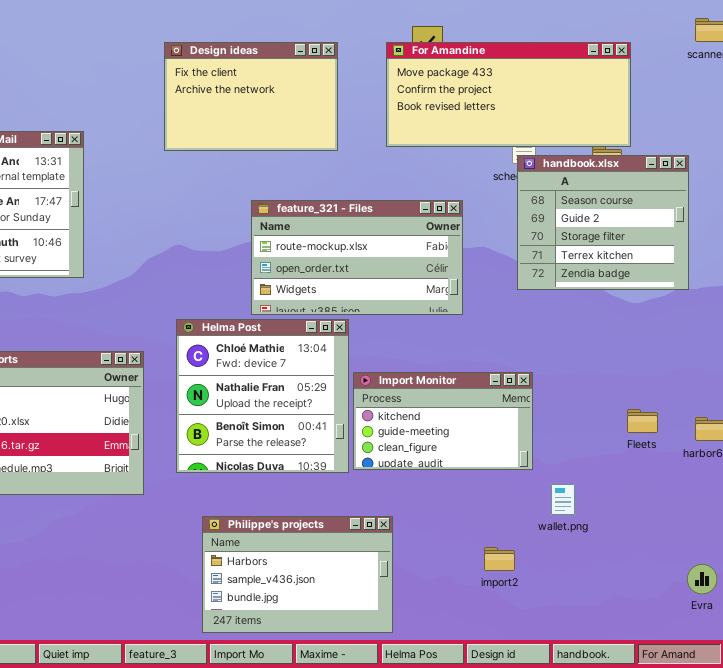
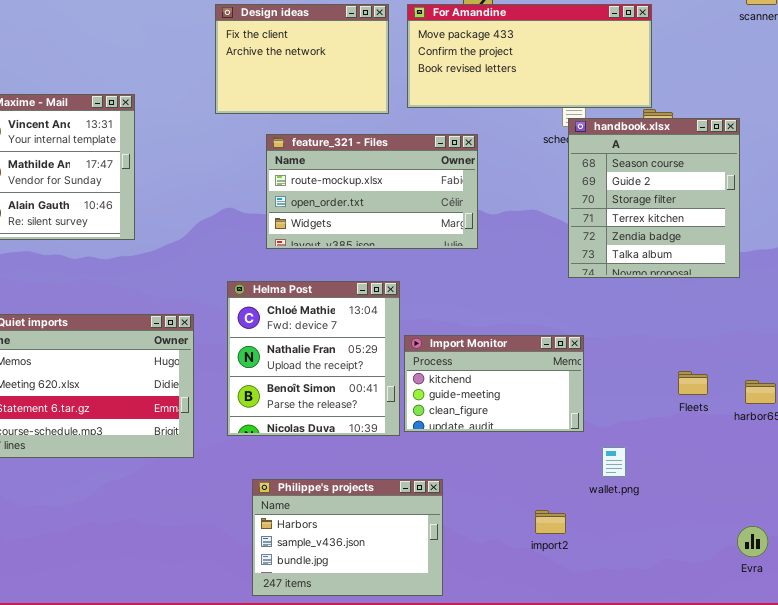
For Amandine: [386,42,631,147] -> [407,4,652,108], moved
handbook.xlsx: [517,155,689,290] -> [568,118,740,278], resized
feature_321 - Files: [251,200,463,315] -> [266,134,478,249], moved

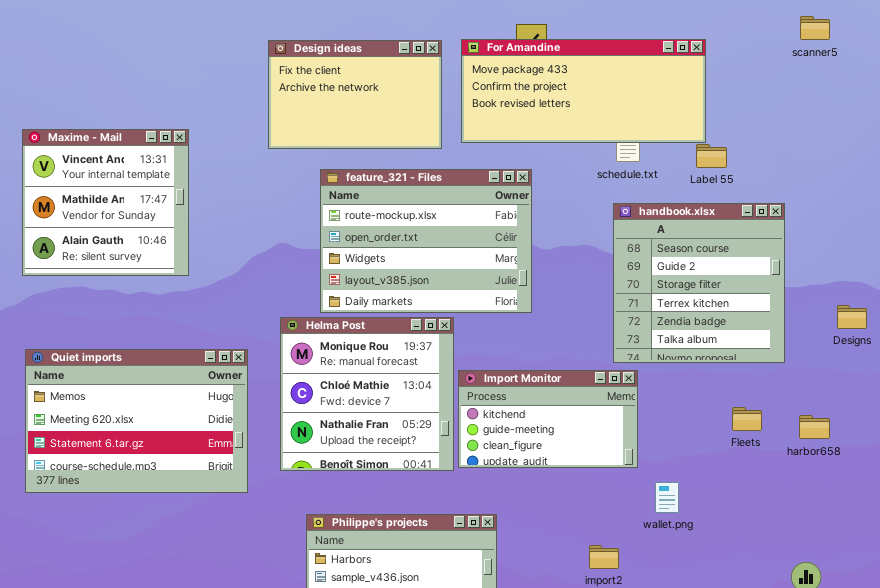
handbook.xlsx: [568,118,740,278] -> [613,203,785,363], moved
feature_321 - Files: [266,134,478,249] -> [320,169,532,313], resized
Helma Post: [227,281,400,436] -> [280,317,454,471], scrolled up 1 row

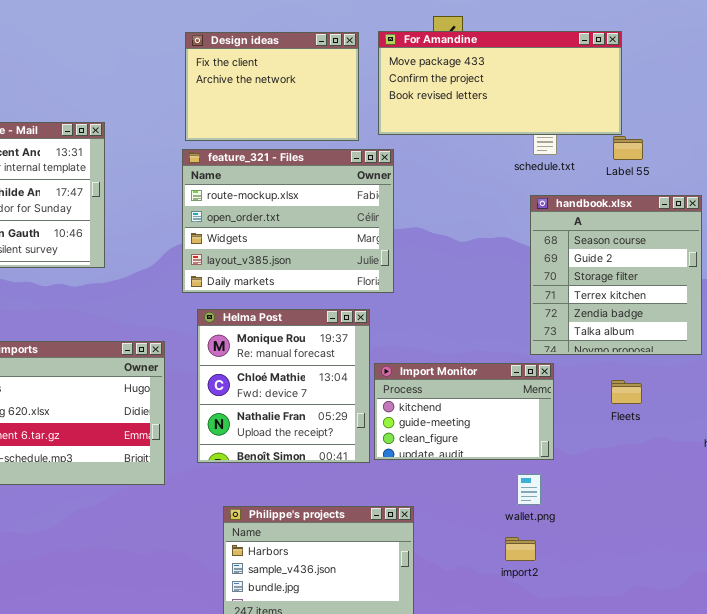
feature_321 - Files: [320,169,532,313] -> [182,149,394,293], moved
Fleets: [732,407,762,431] -> [611,380,642,404], moved
wallet.png: [655,482,679,513] -> [517,474,541,505], moved

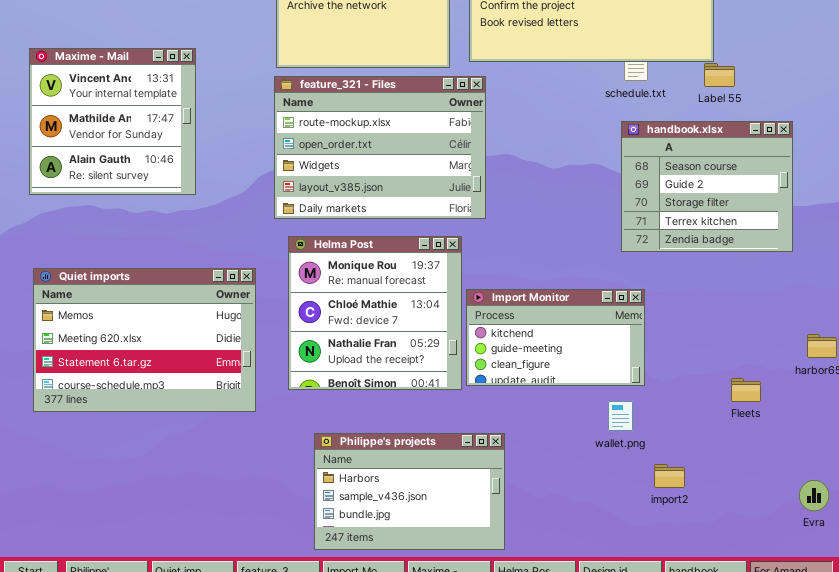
handbook.xlsx: [530,195,702,355] -> [621,121,793,252], resized
Fleets: [611,380,642,404] -> [731,378,761,402], moved
import2: [505,537,536,561] -> [654,464,685,488], moved

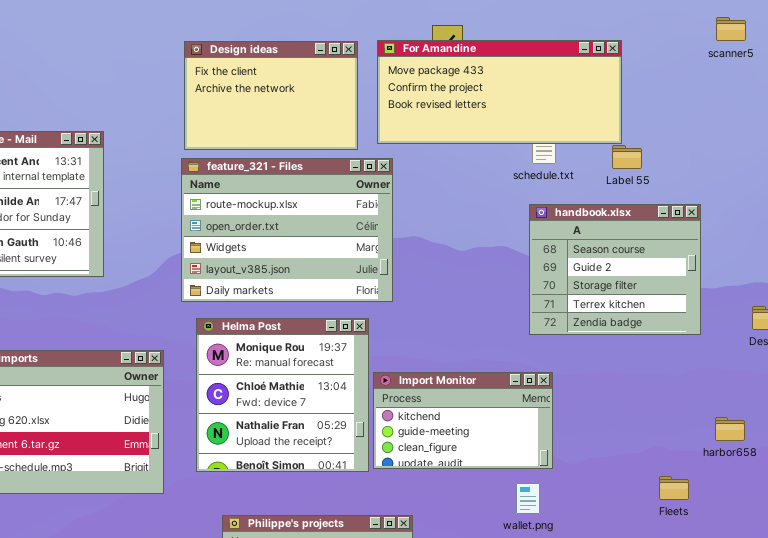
Fleets: [731,378,761,402] -> [659,476,689,500], moved

